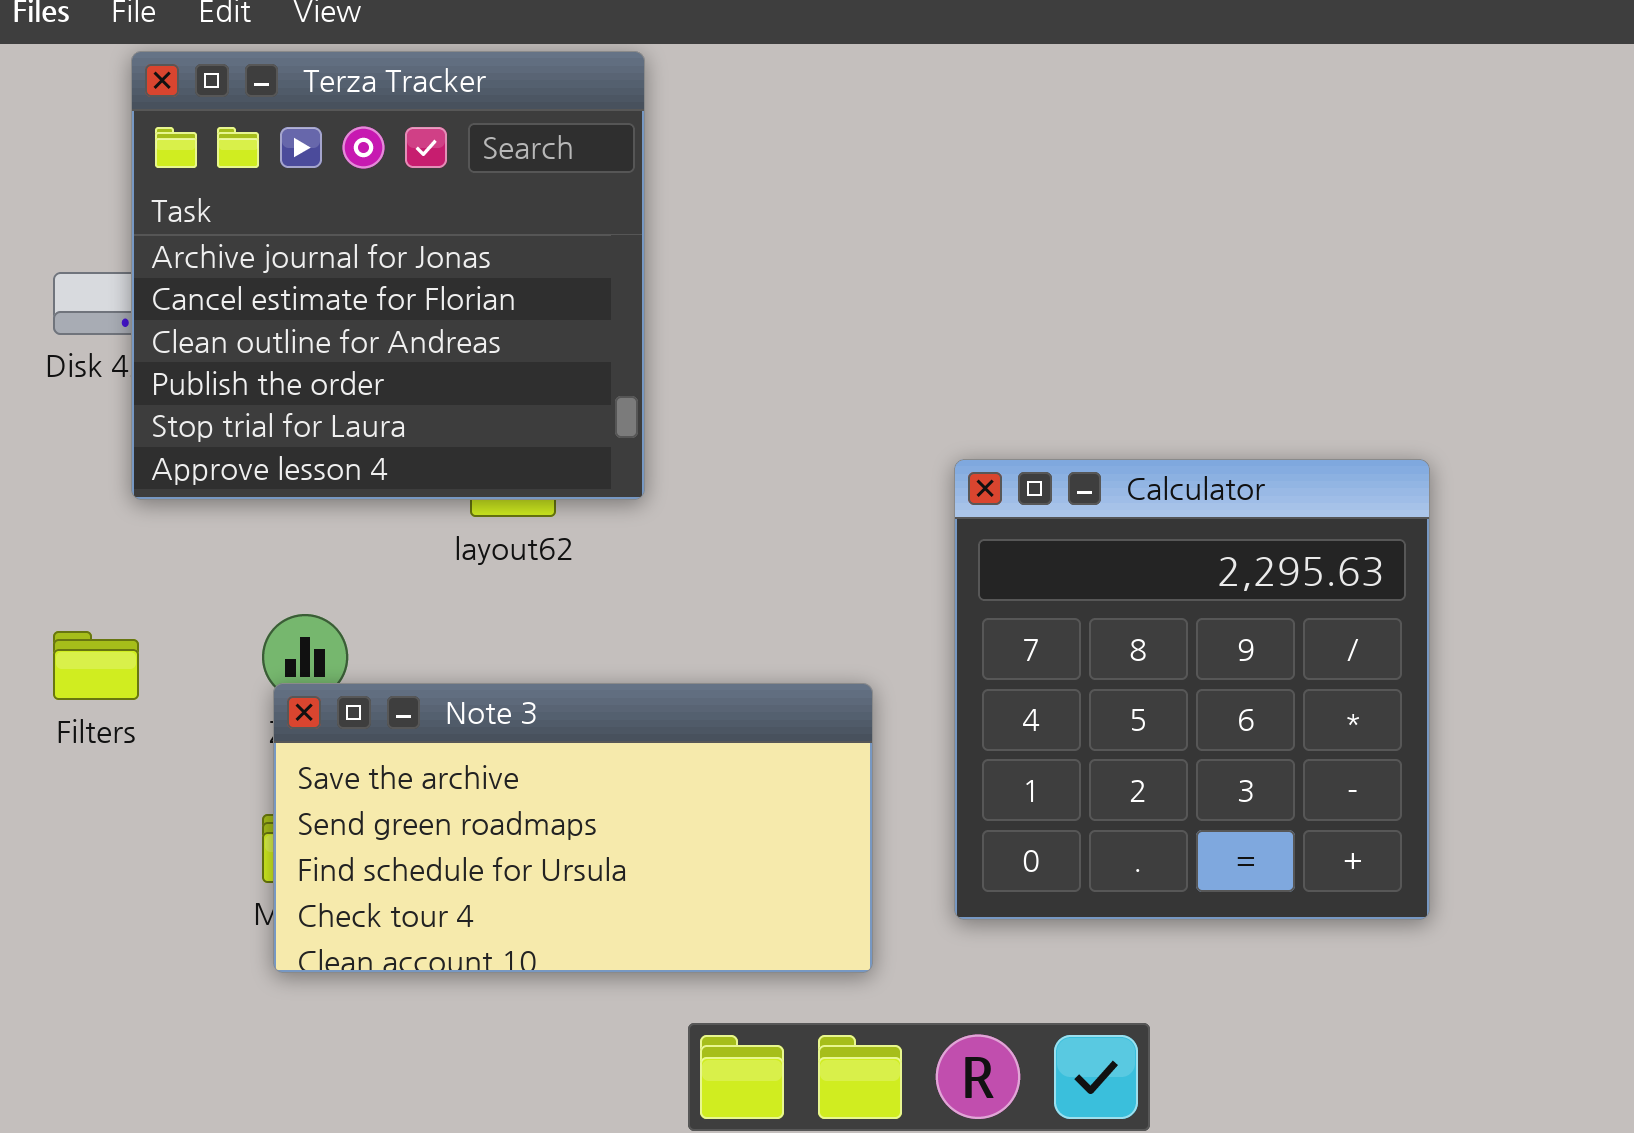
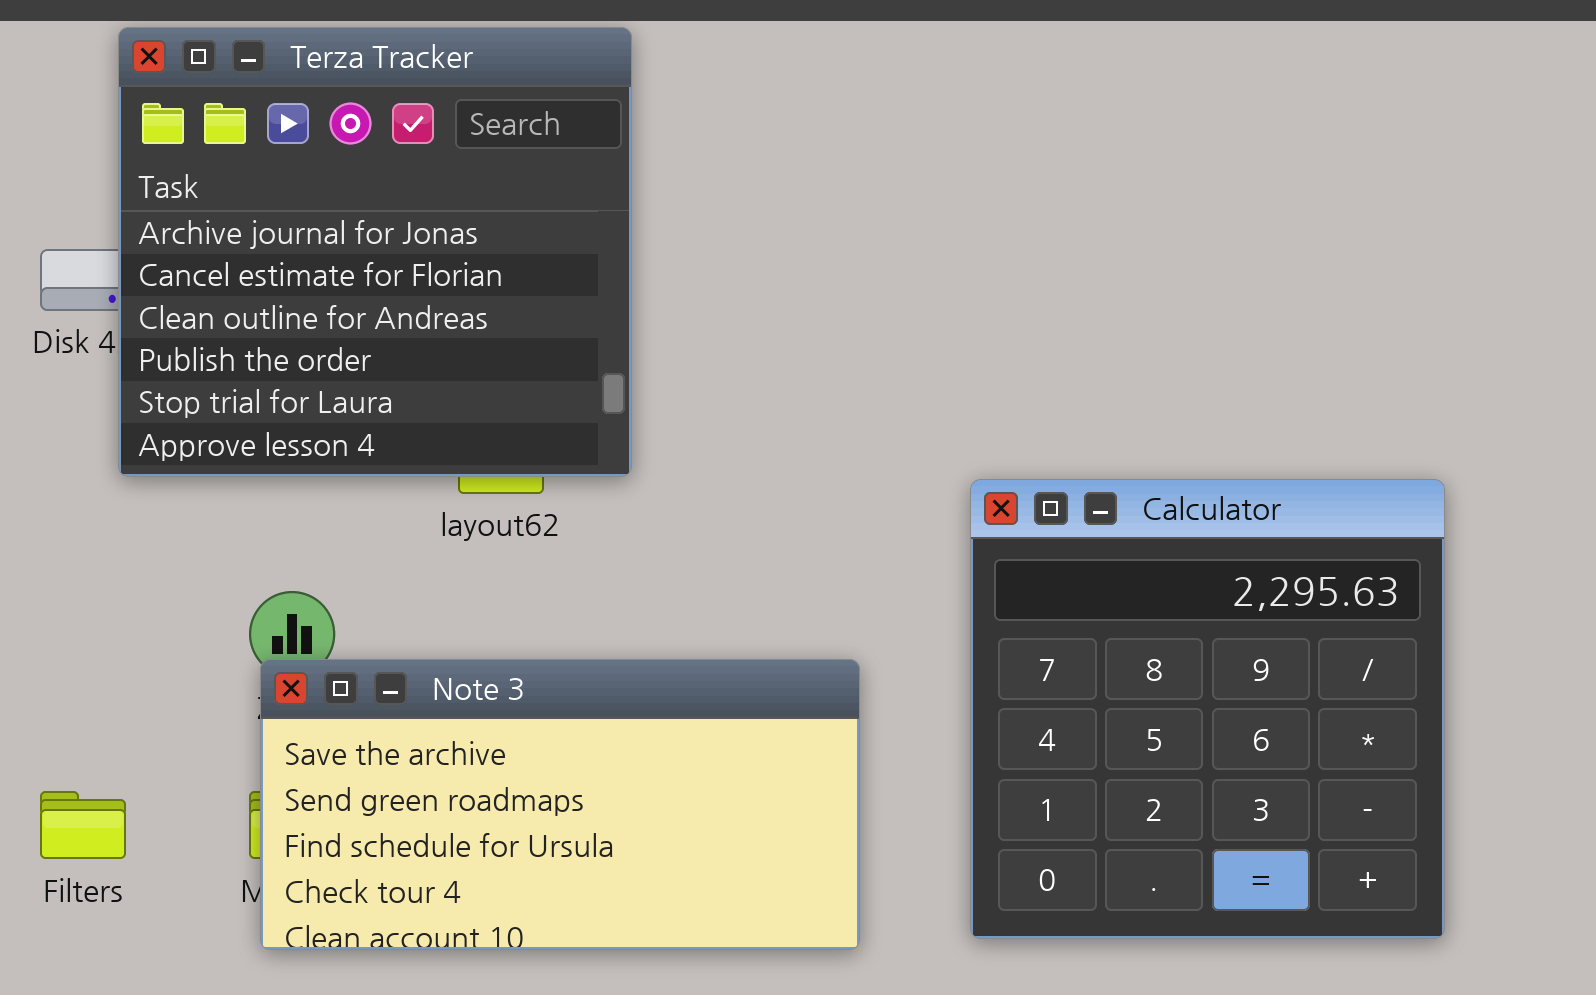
Calculator: [954,459,1430,920] -> [970,479,1445,939], moved
Filters: [53,631,139,700] -> [40,791,126,859], moved

